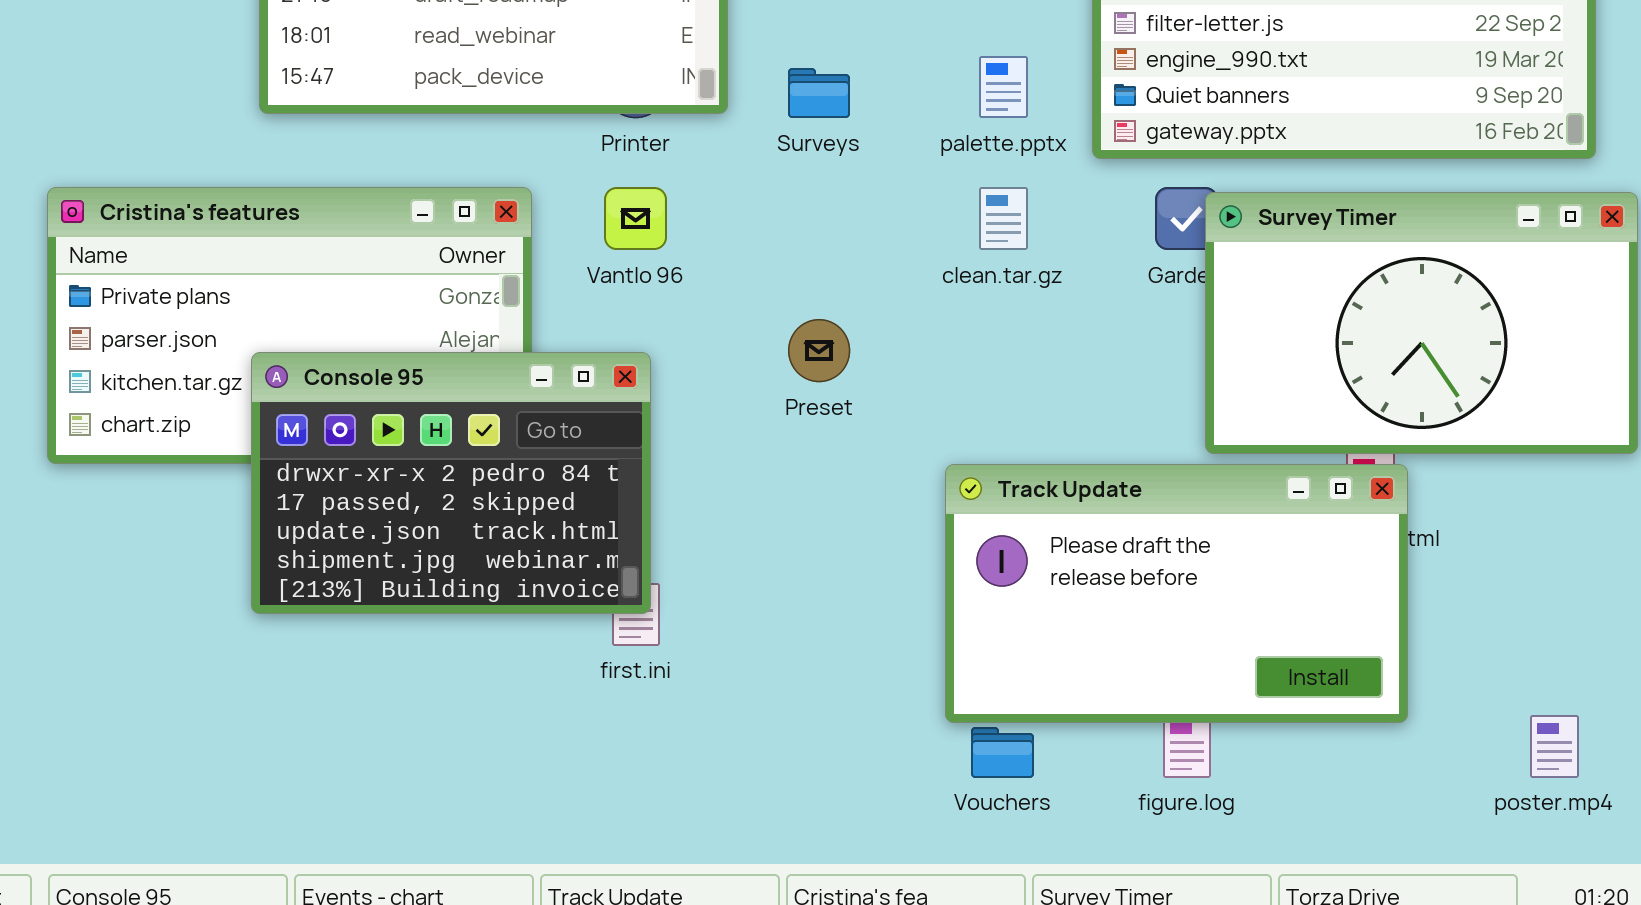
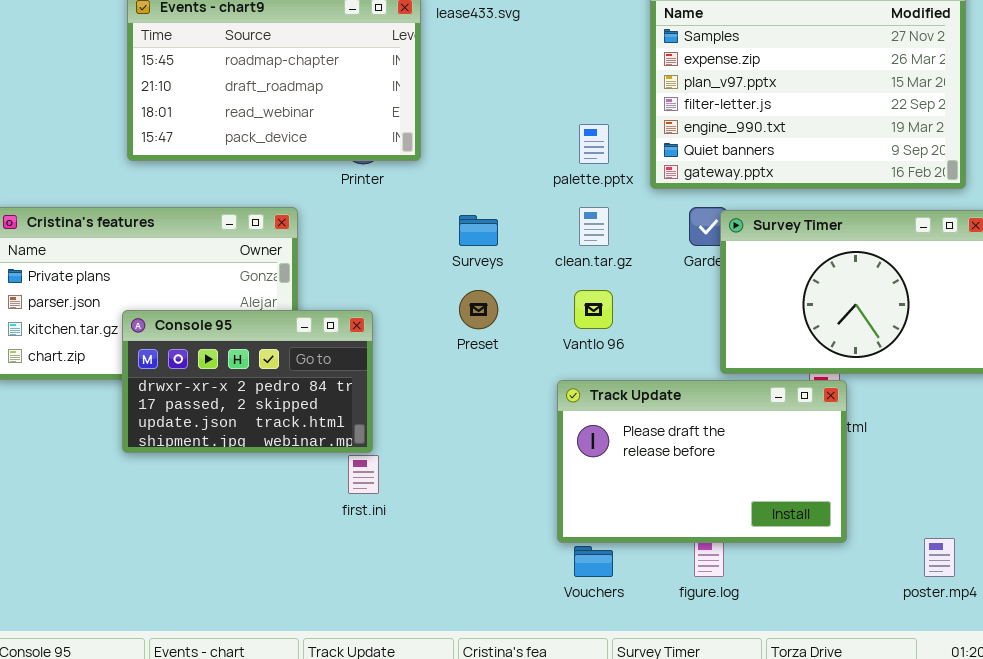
Surveys: [788,68,850,118] -> [459,215,498,246], moved
Vantlo 96: [604,187,667,250] -> [574,290,613,329], moved
Console 95: [251,352,651,614] -> [122,310,373,453], resized

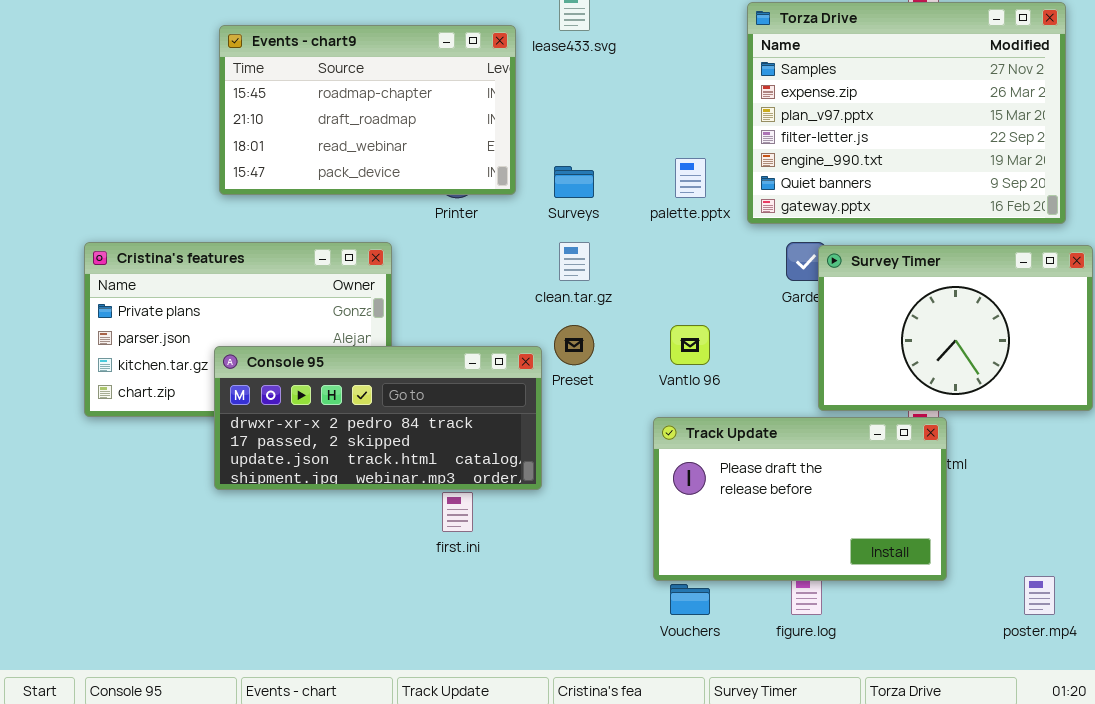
clean.tar.gz: [579,207,609,246] -> [559,242,590,281], moved
Surveys: [459,215,498,246] -> [554,166,594,198], moved
Console 95: [122,310,373,453] -> [214,346,542,490], resized

